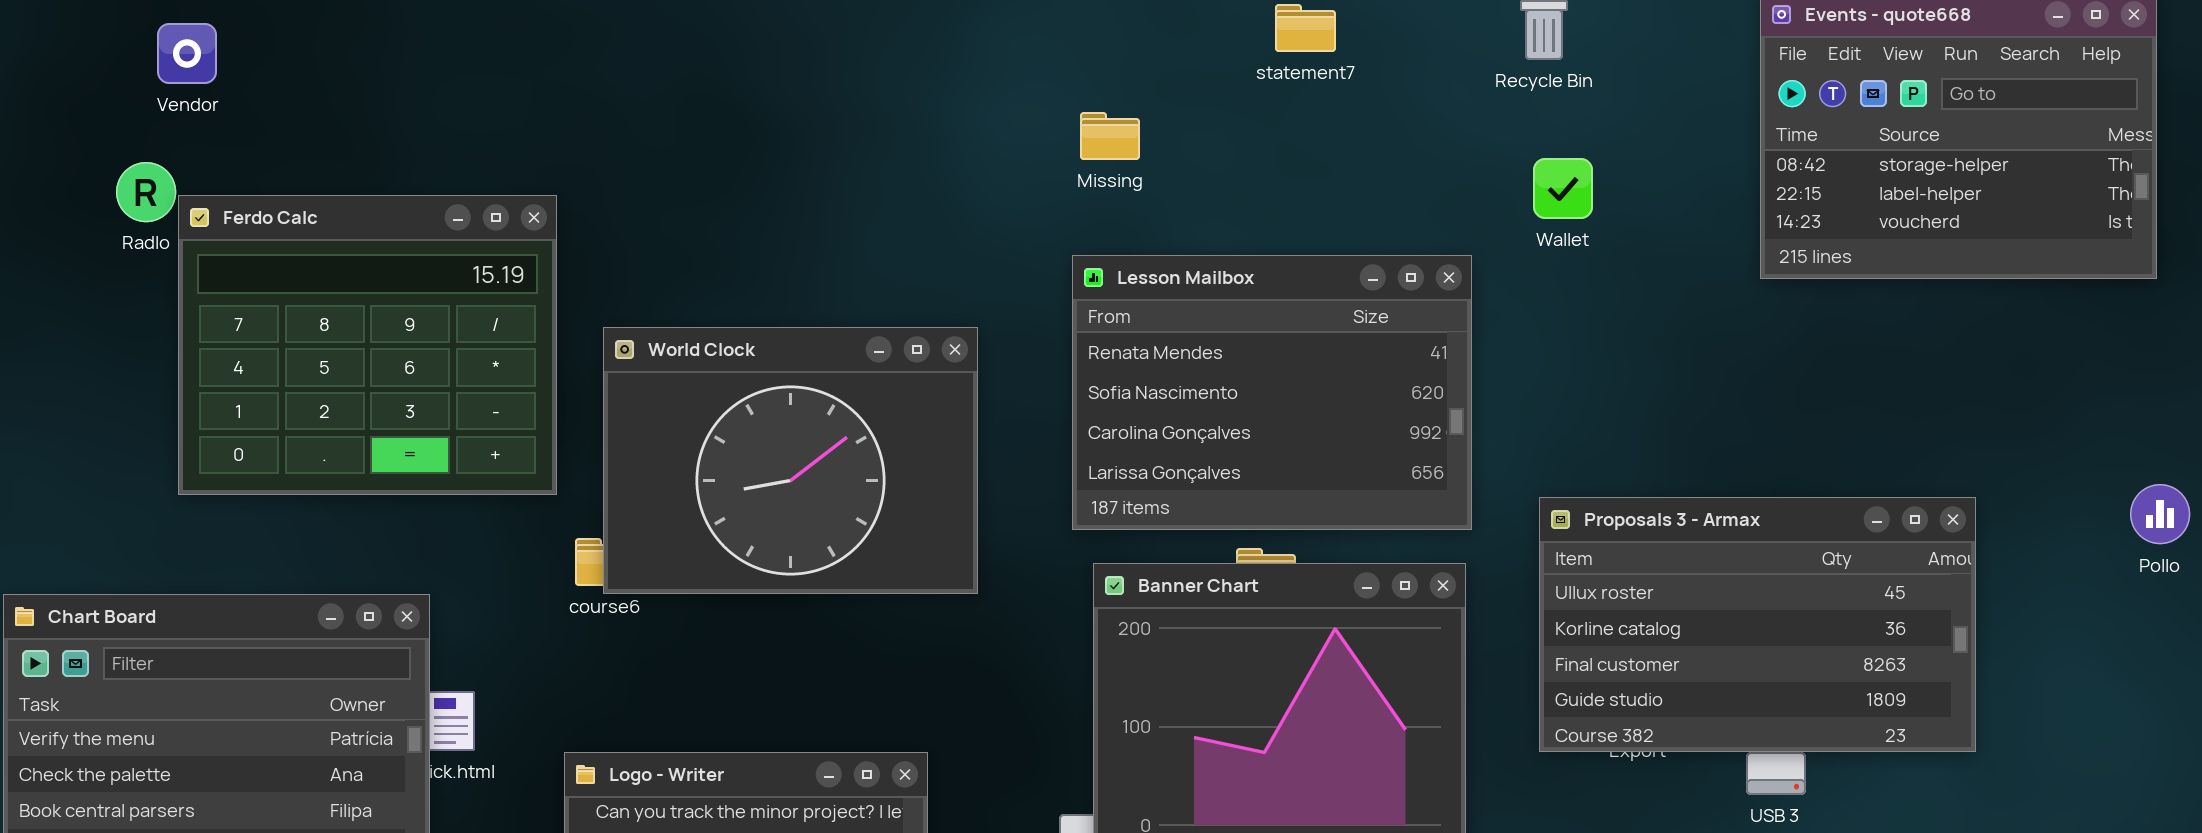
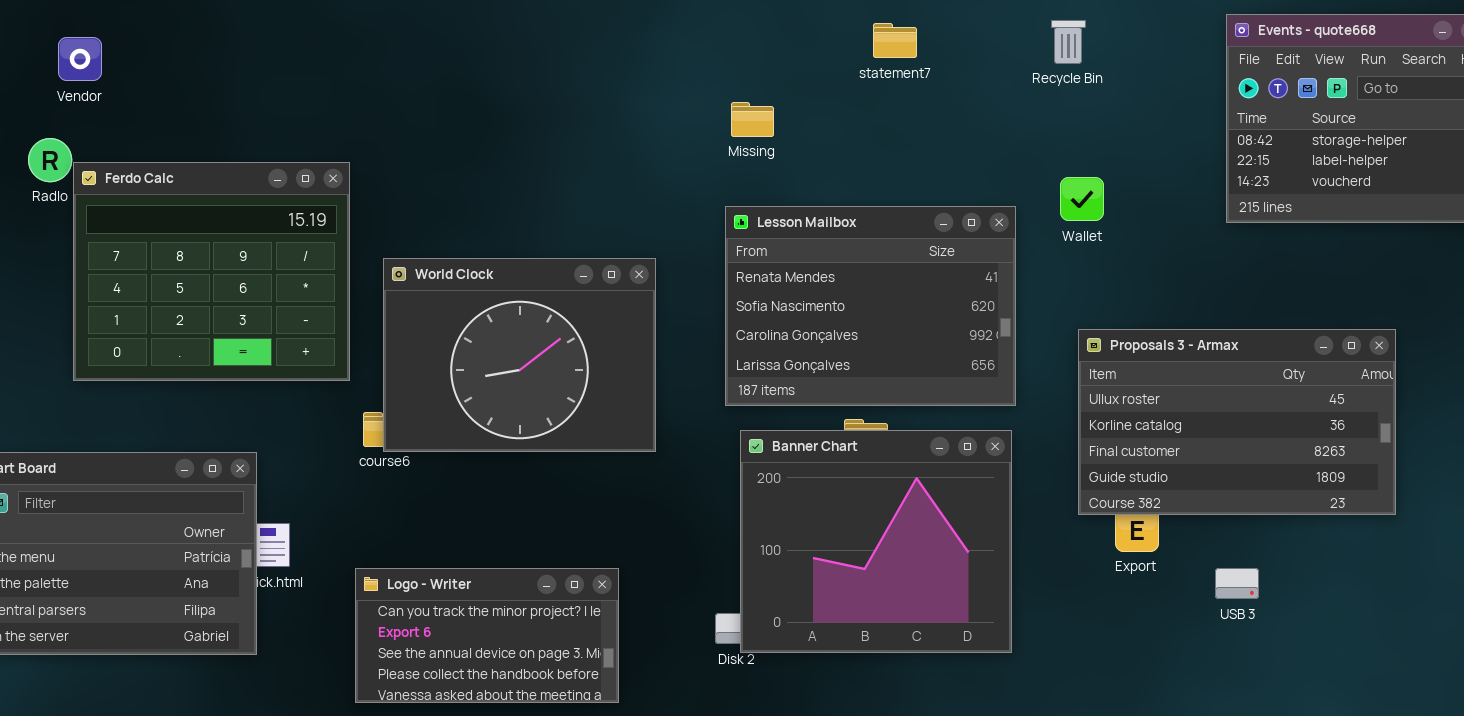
Wallet: [1533,158,1593,219] -> [1060,177,1104,221], moved
Proposals 3 - Armax: [1539,497,1976,752] -> [1078,329,1396,515], moved

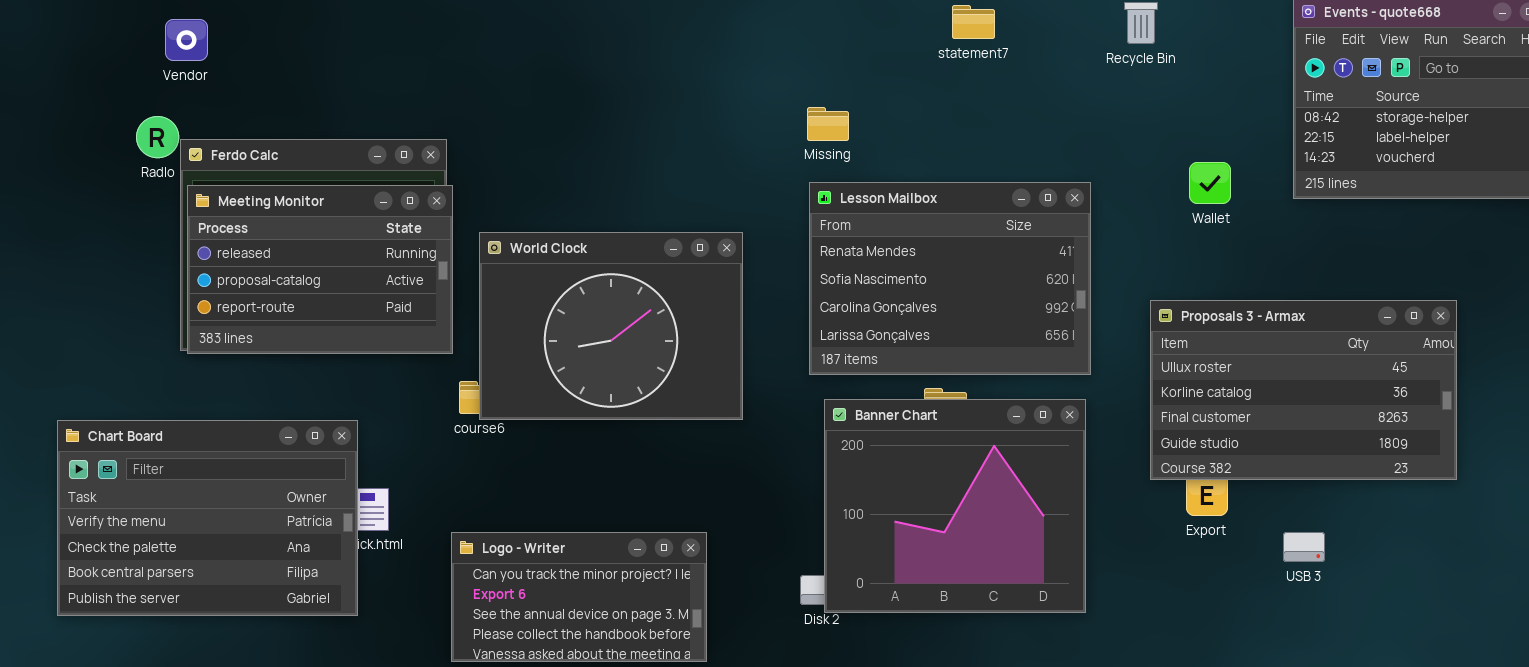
Missing: [731,102,774,137] -> [807,107,849,141], moved
Wallet: [1060,177,1104,221] -> [1189,162,1231,204], moved
Meeting Monitor: none -> [187,185,453,354], opened

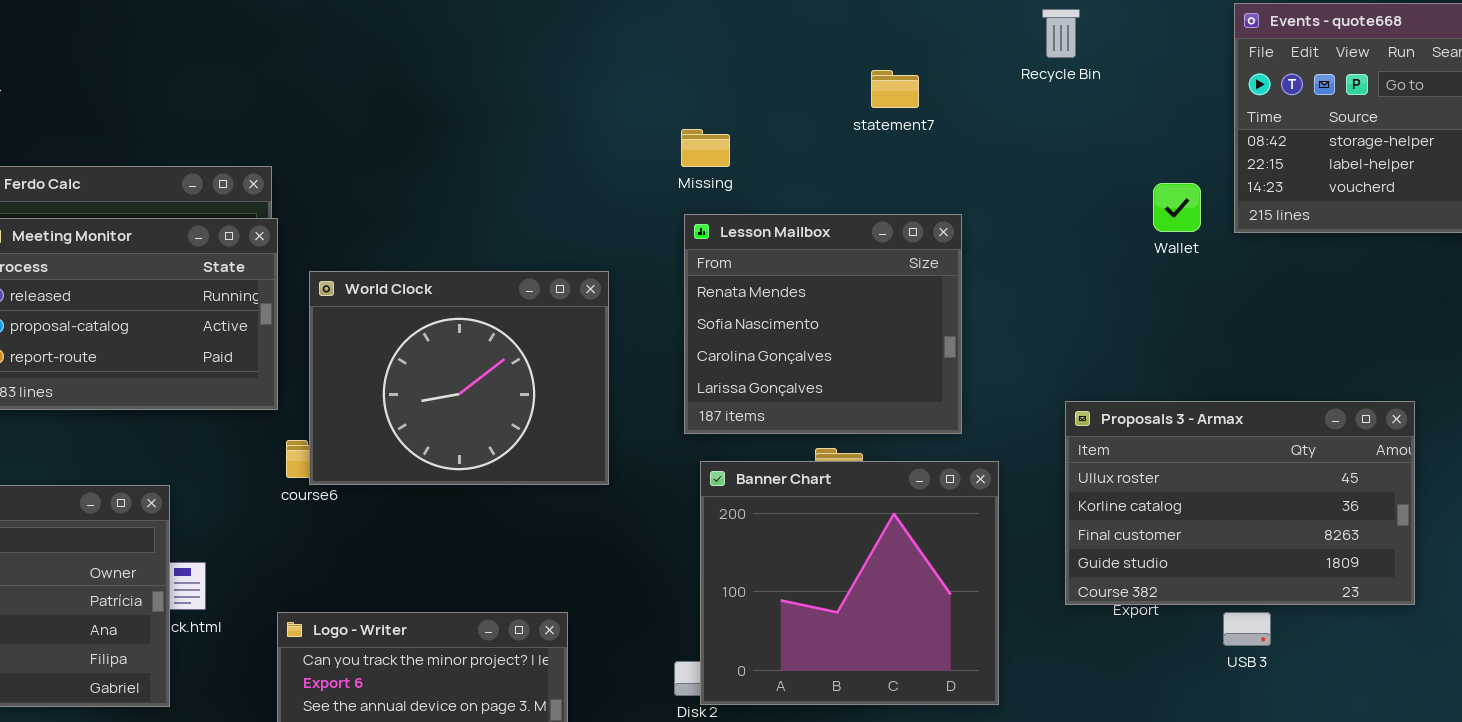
statement7: [952,5,995,39] -> [871,70,919,108], moved
Wallet: [1189,162,1231,204] -> [1153,183,1201,232], moved
Lesson Mailbox: [809,182,1091,375] -> [684,214,962,434], resized
Proposals 3 - Armax: [1150,300,1457,480] -> [1065,401,1415,605], moved

